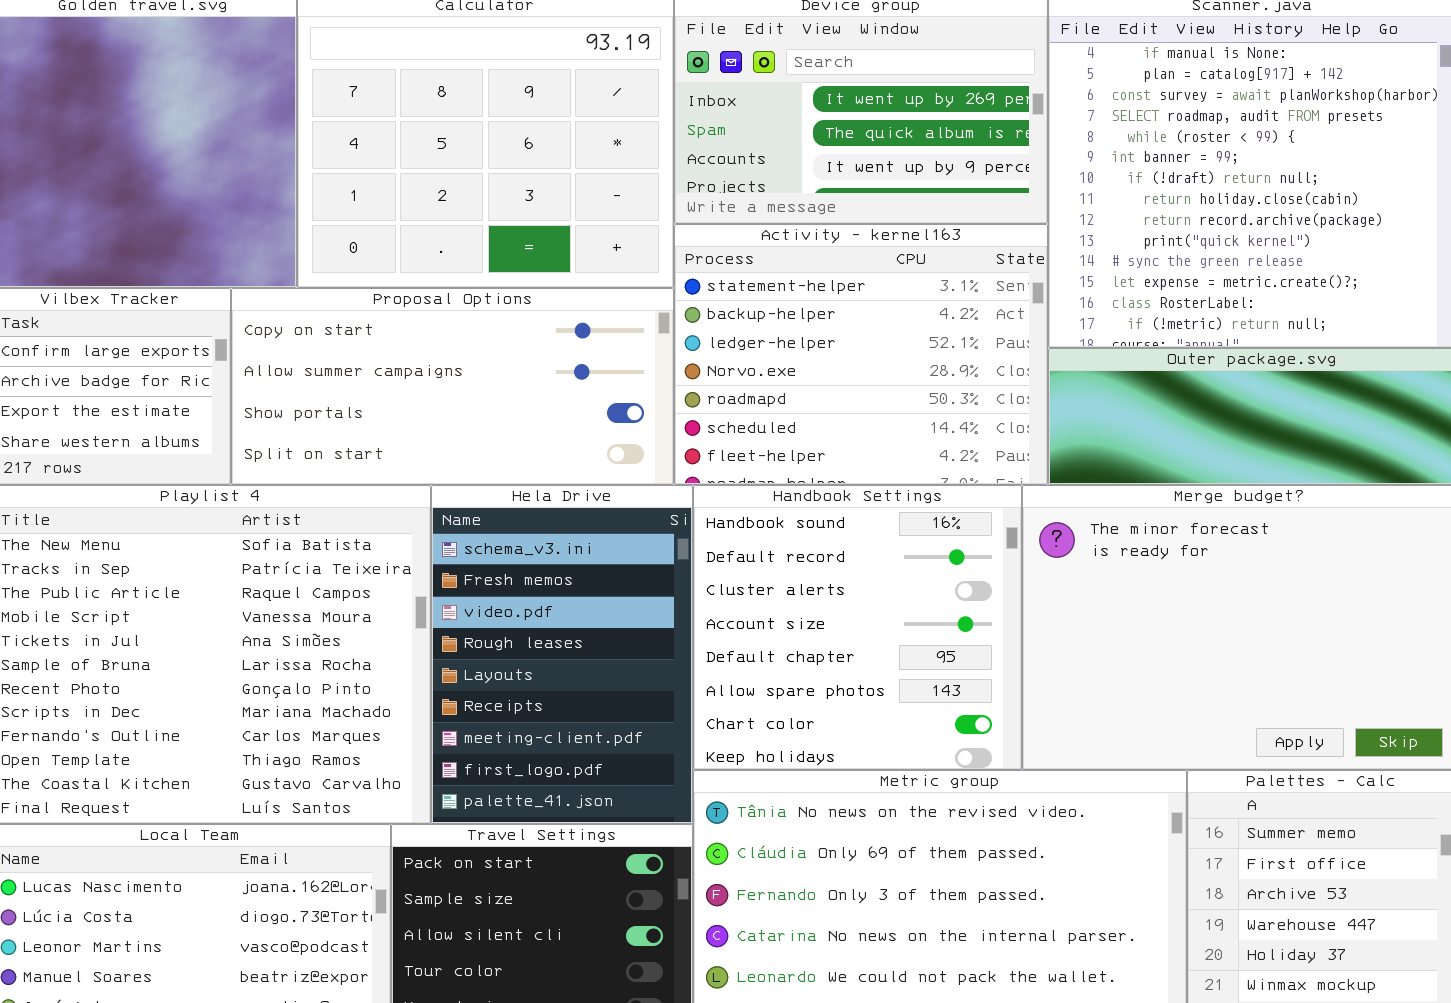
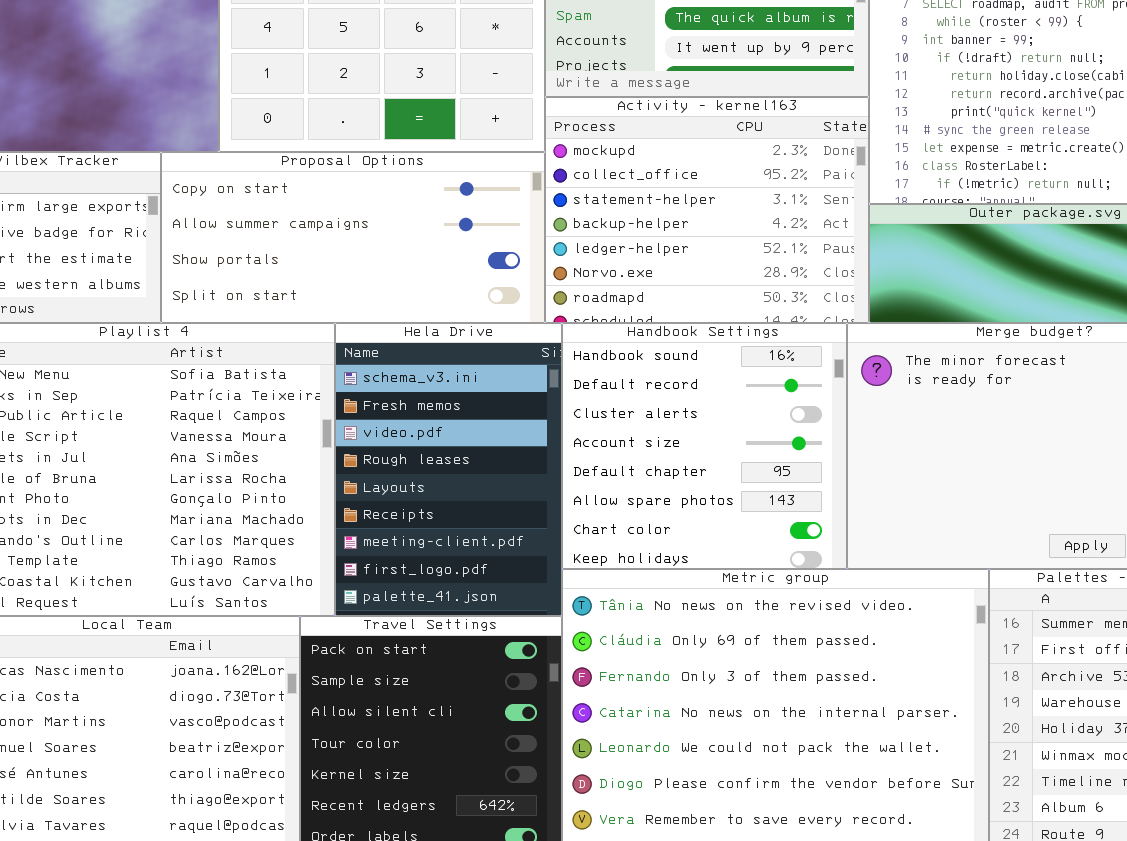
Activity - kernel163: [674,224,1048,485] -> [545,97,869,323], scrolled up 2 rows

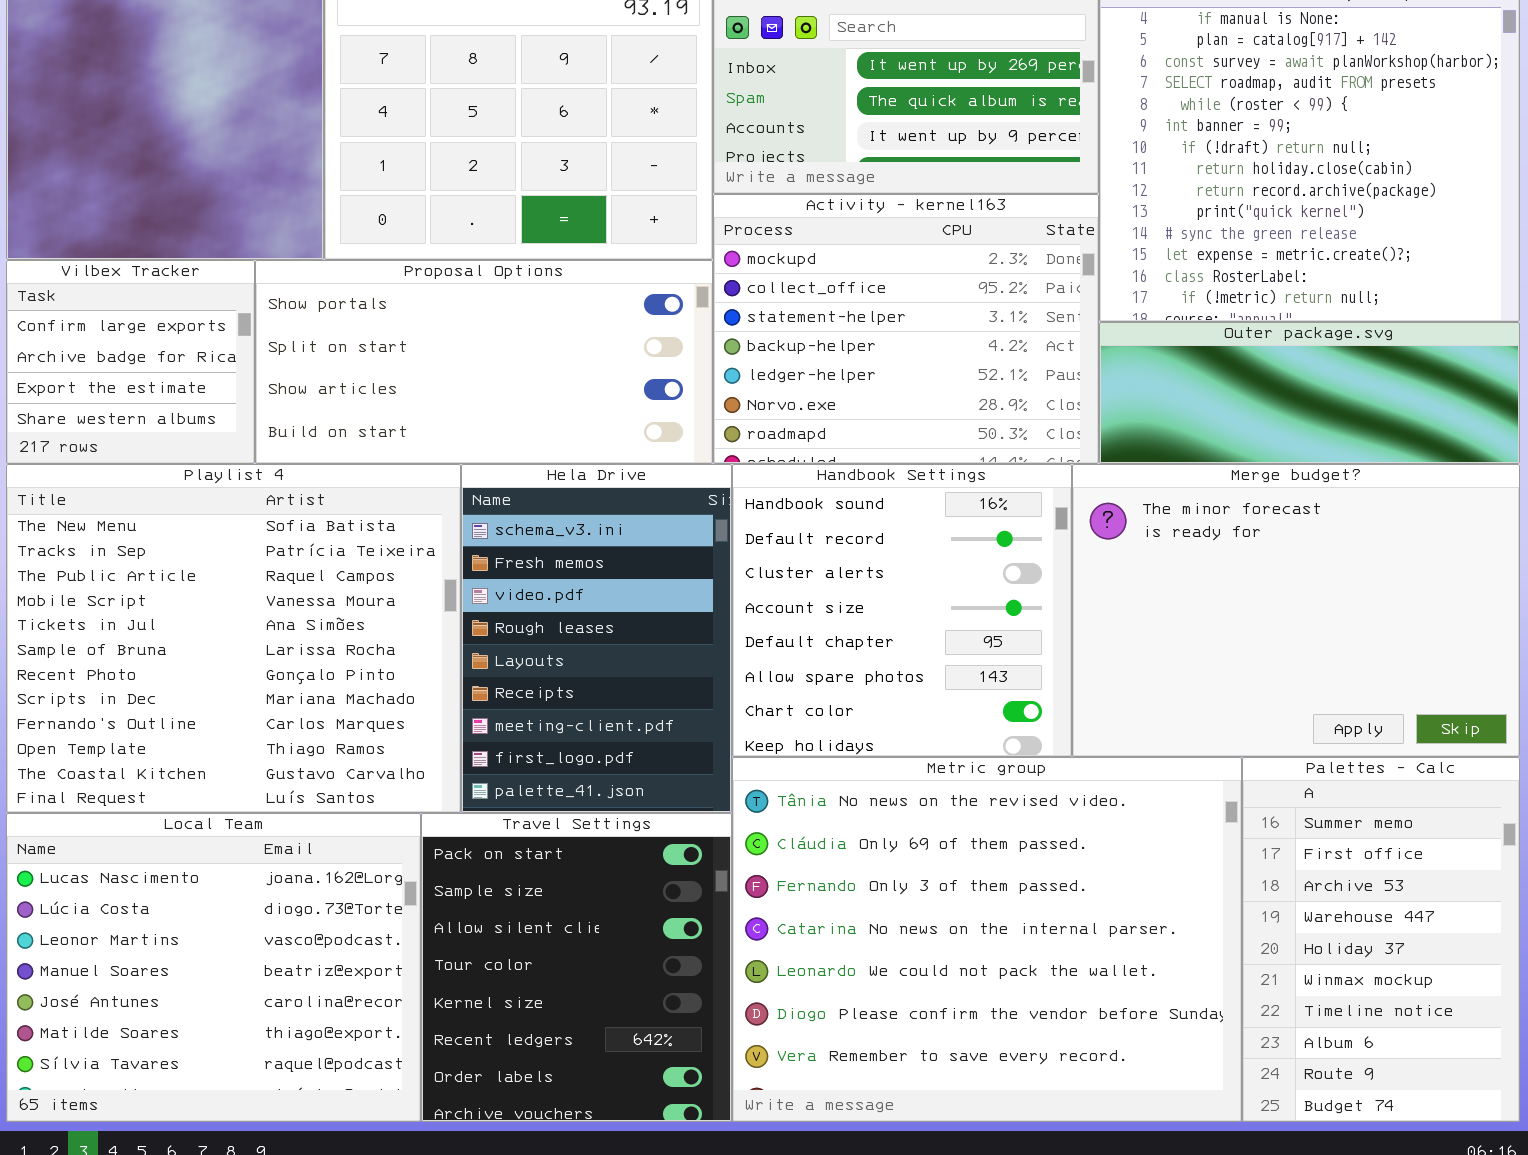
Proposal Options: [161,152,545,323] -> [255,260,713,464], scrolled down 2 rows

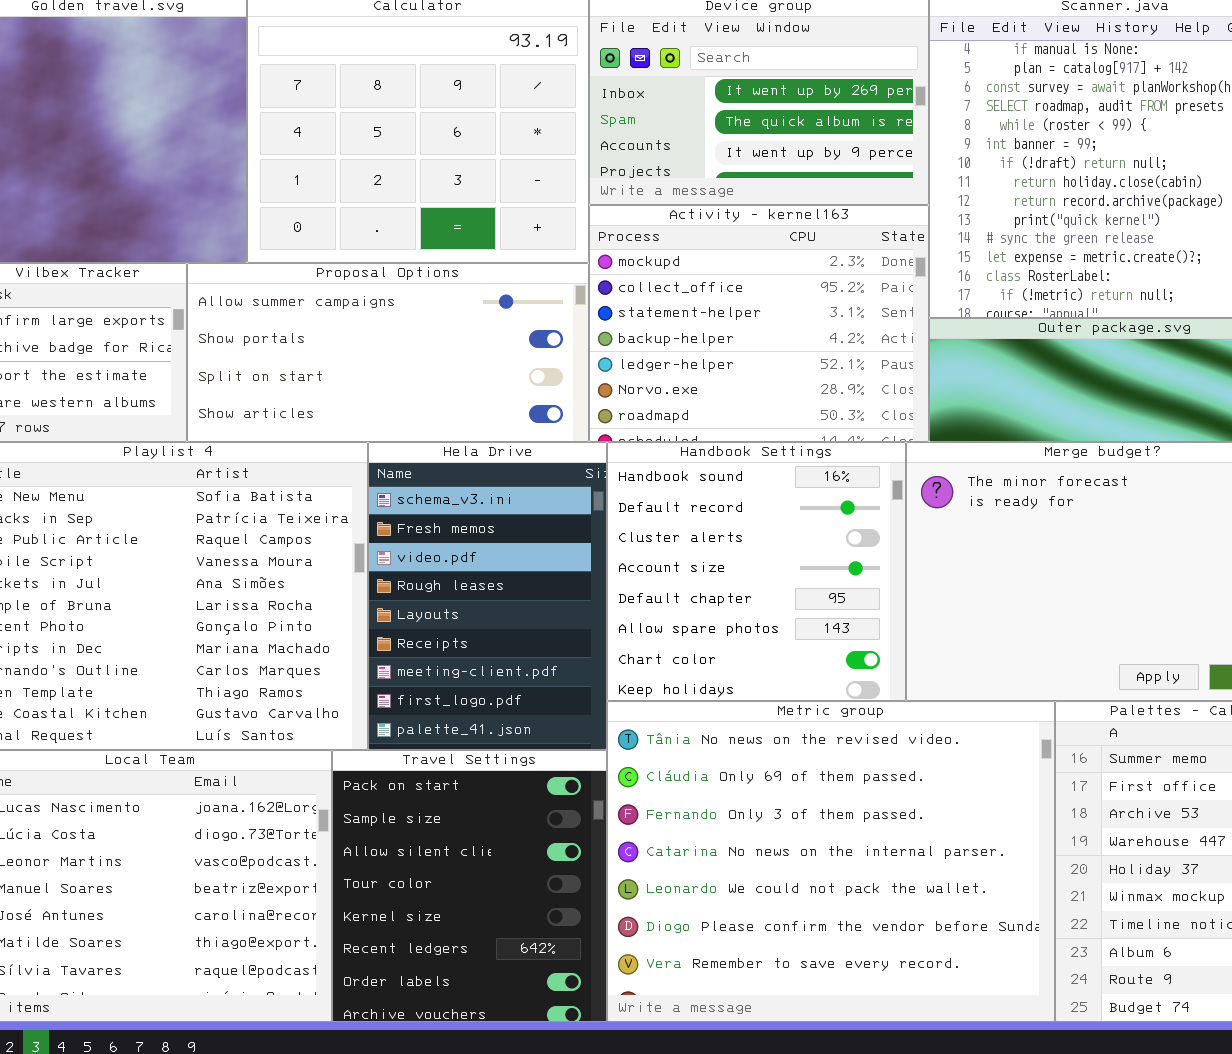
Proposal Options: [255,260,713,464] -> [187,263,589,442], scrolled up 1 row

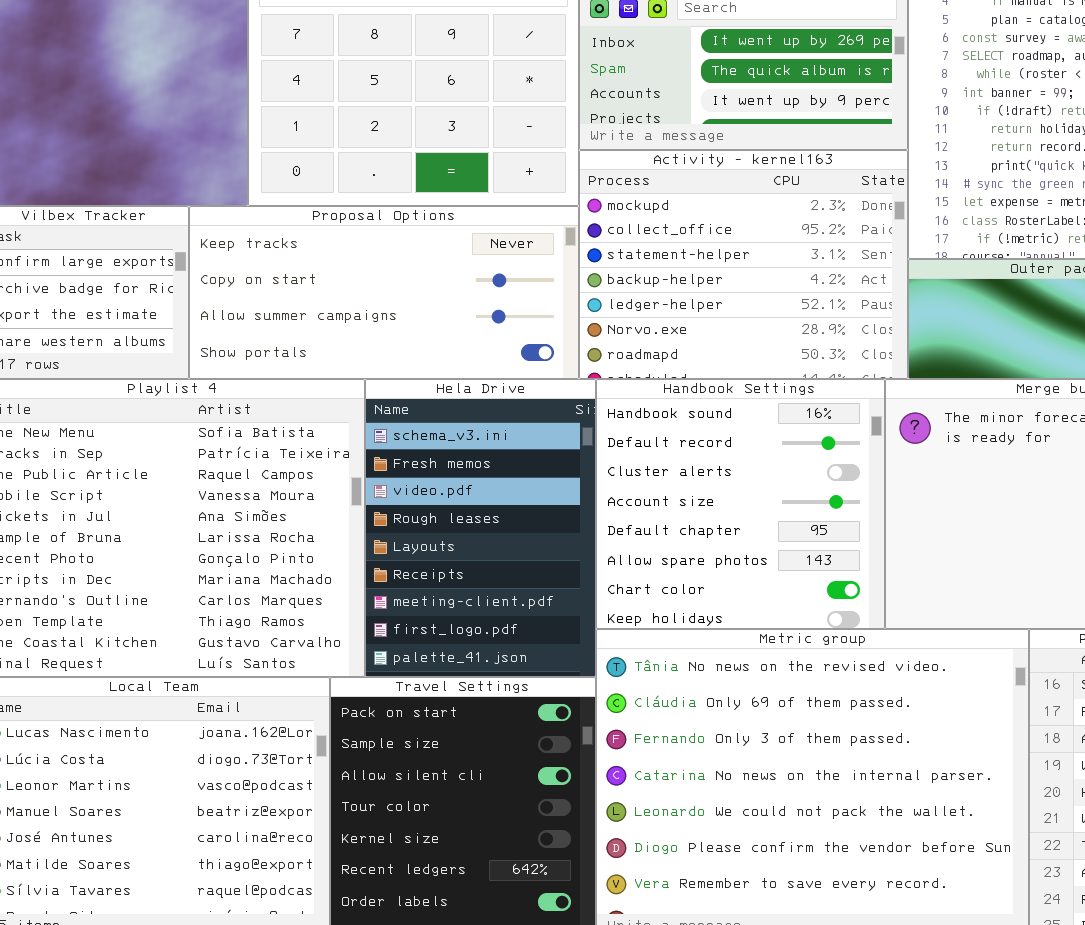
Proposal Options: [187,263,589,442] -> [189,206,579,379], scrolled up 2 rows

